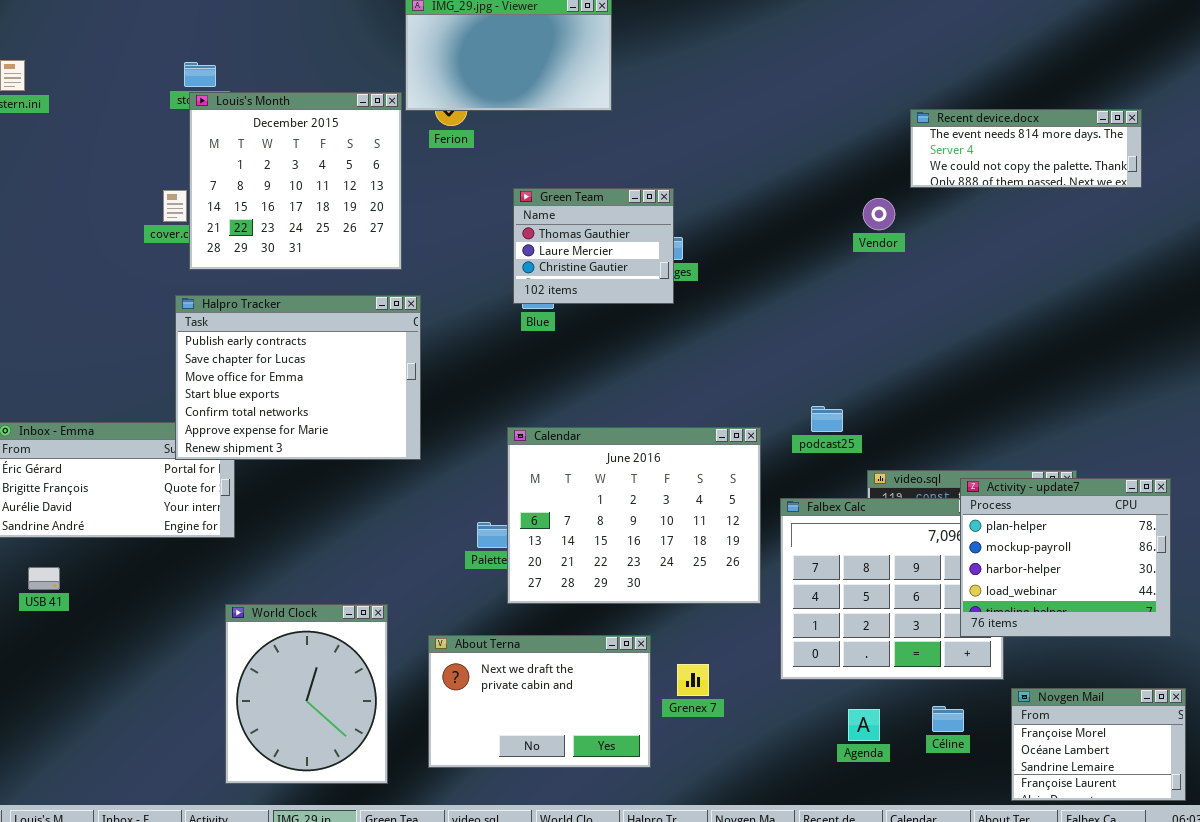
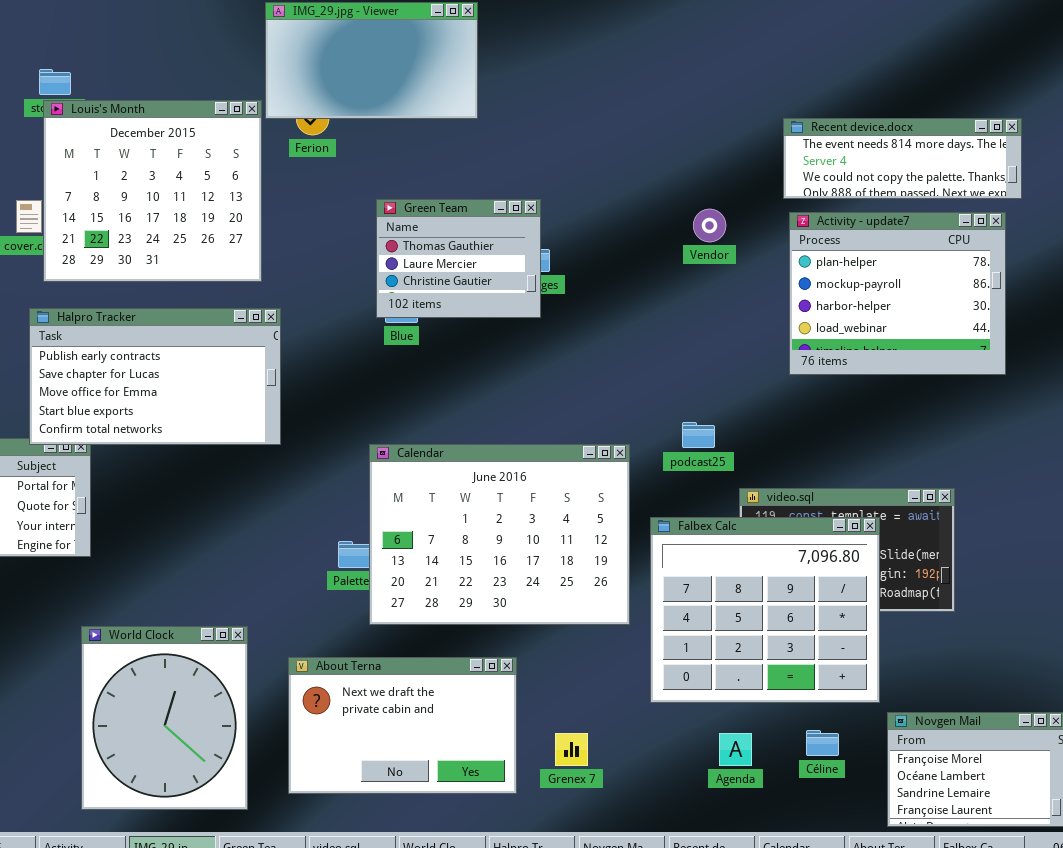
Vendor: [863,198,895,230] -> [693,209,726,242], moved
Halpro Tracker: [175,295,421,460] -> [29,308,281,445], resized
Activity - update7: [960,478,1171,637] -> [789,212,1006,375], moved
Grenex 7: [677,664,709,696] -> [555,733,588,766], moved

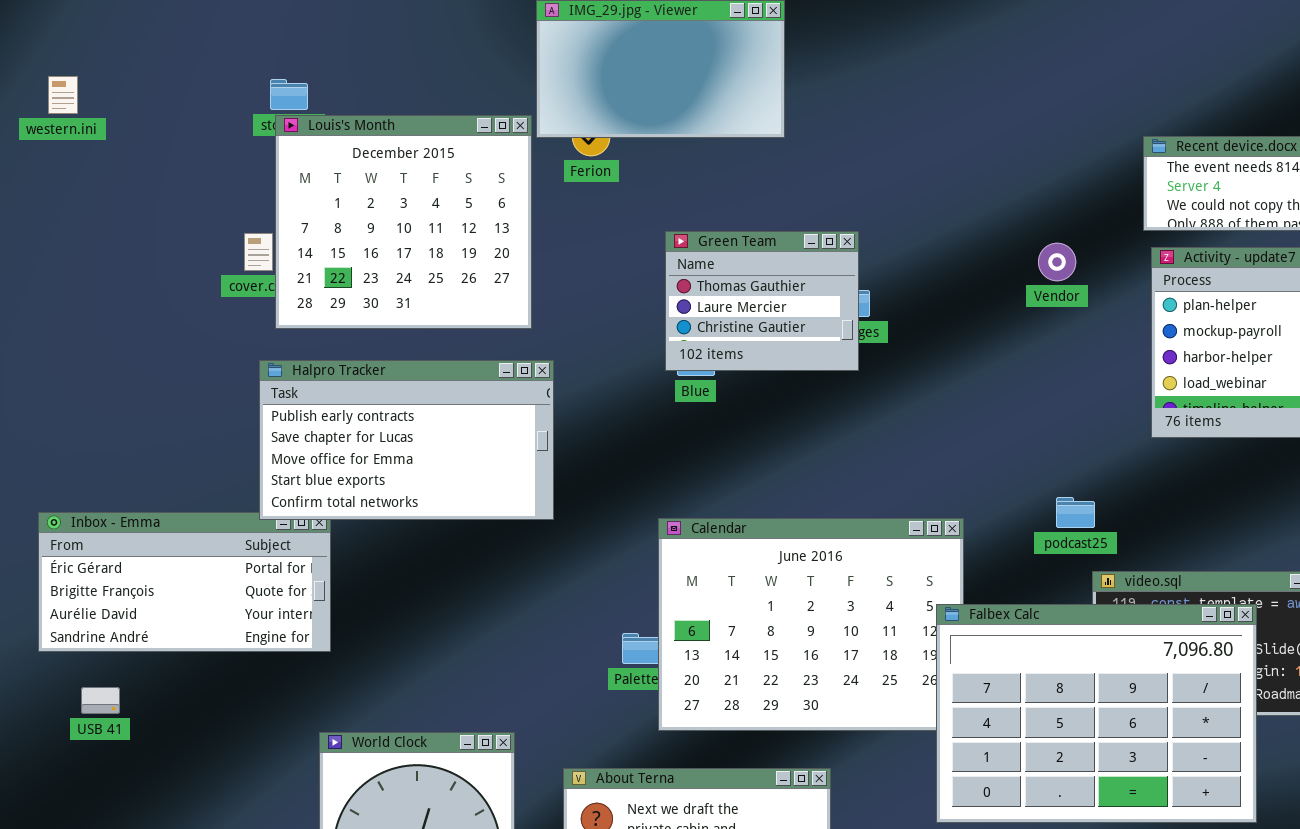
podcast25: [682,422,715,448] -> [1056,497,1095,528], moved
Falbex Calc: [650,517,880,703] -> [936,604,1257,823], resized

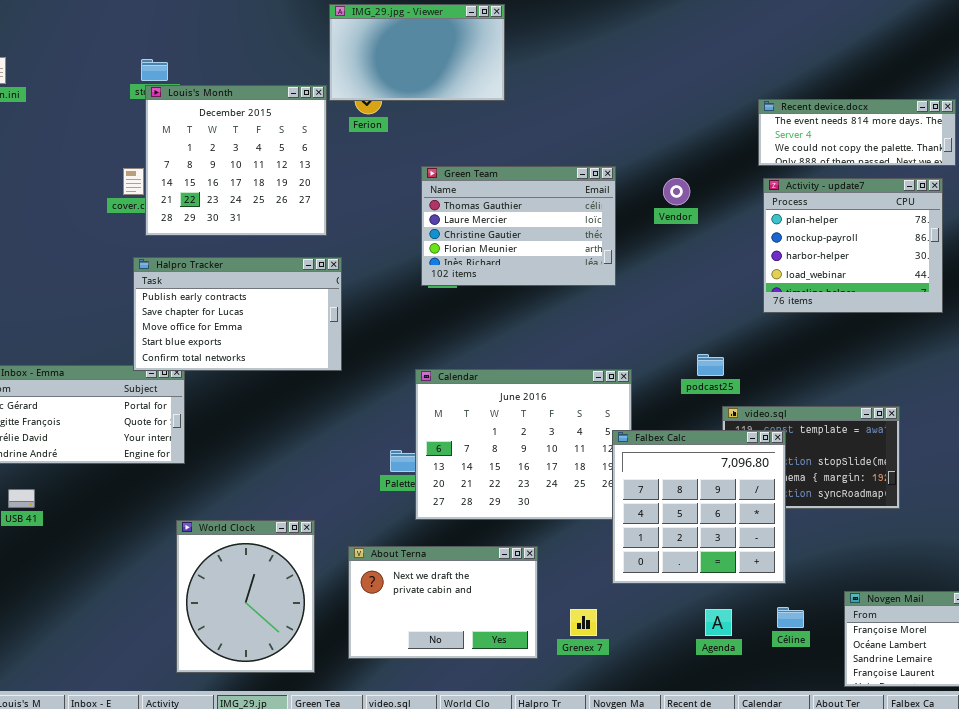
Green Team: [665,231,859,371] -> [421,166,616,286], resized
Vendor: [1038,243,1076,281] -> [663,178,690,205], moved
Falbex Calc: [936,604,1257,823] -> [612,430,786,584], resized

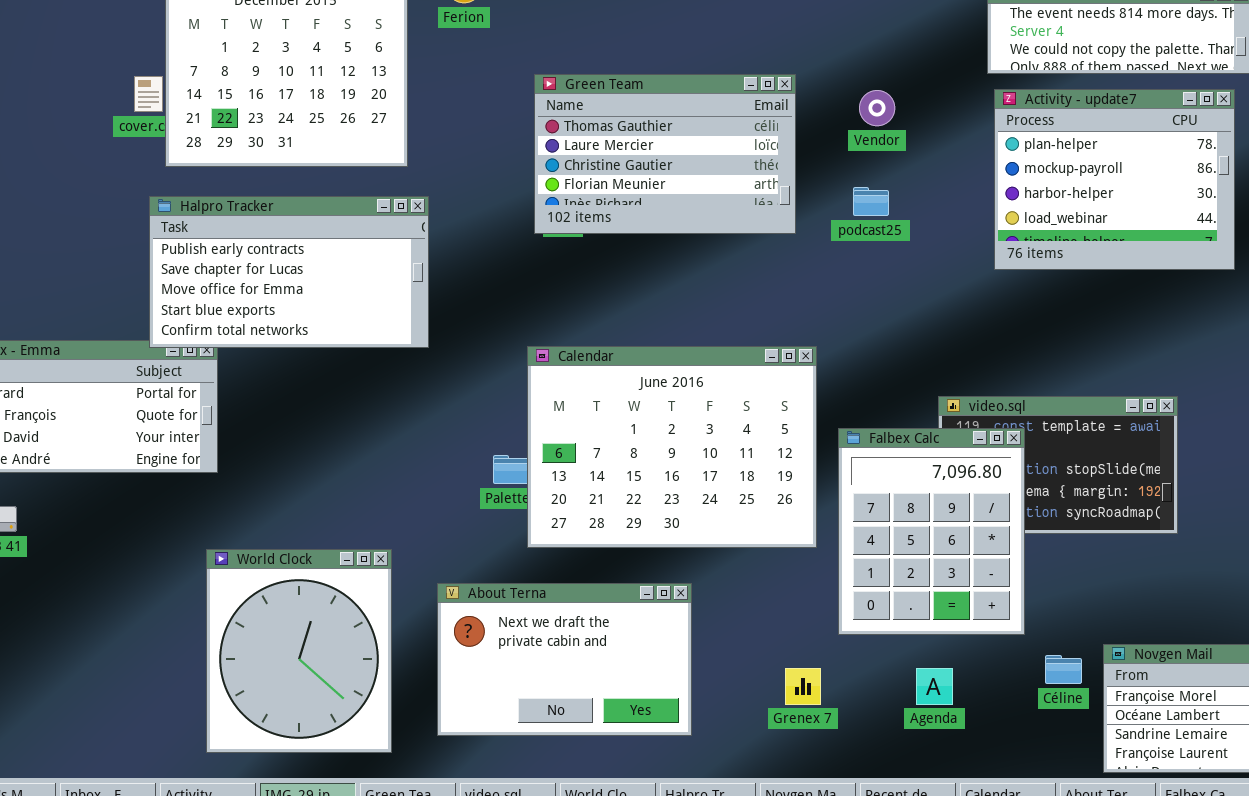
podcast25: [697,354,724,376] -> [853,187,889,216], moved
Falbex Calc: [612,430,786,584] -> [838,428,1025,635], resized
Céline: [777,607,804,628] -> [1045,655,1082,684], moved
Grenex 7: [570,609,597,636] -> [785,668,821,705], moved

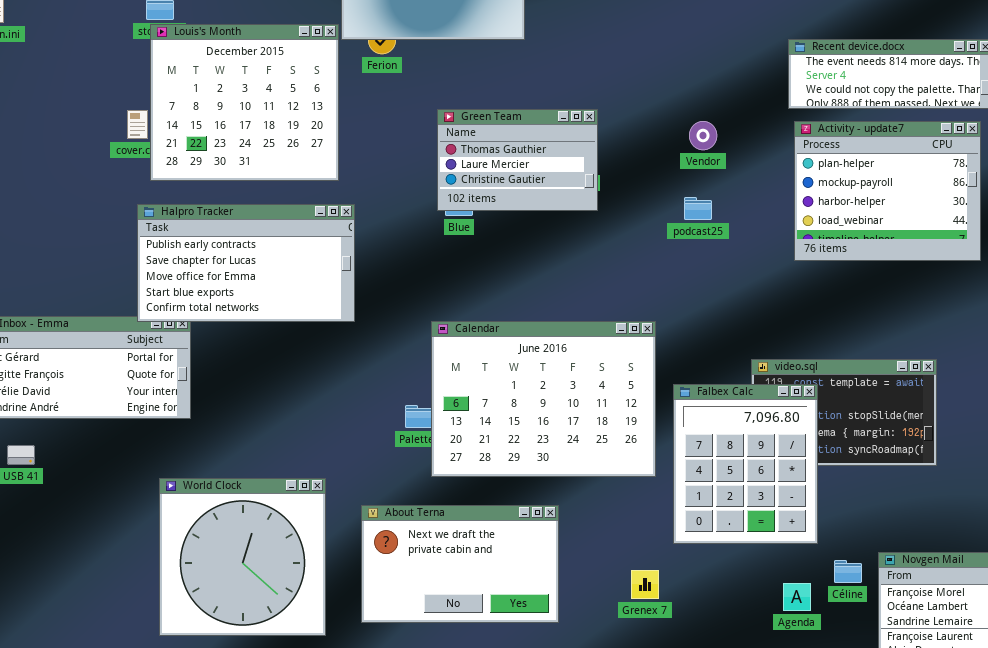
Green Team: [534,74,796,234] -> [437,109,598,211], resized
World Clock: [206,549,392,753] -> [159,478,326,636], resized
Agenda: [916,668,953,705] -> [783,583,811,611], moved

